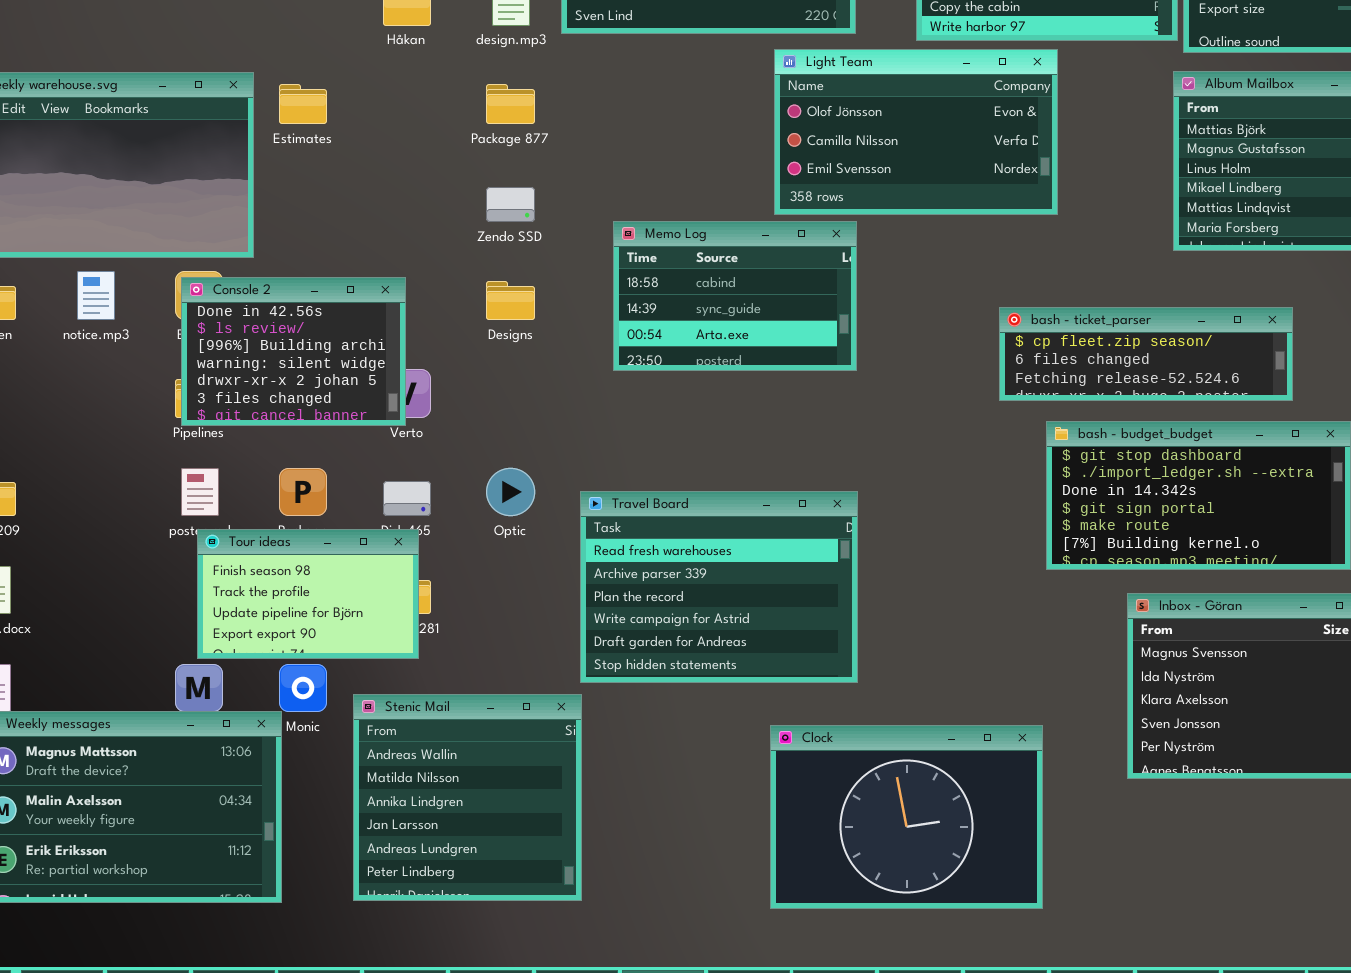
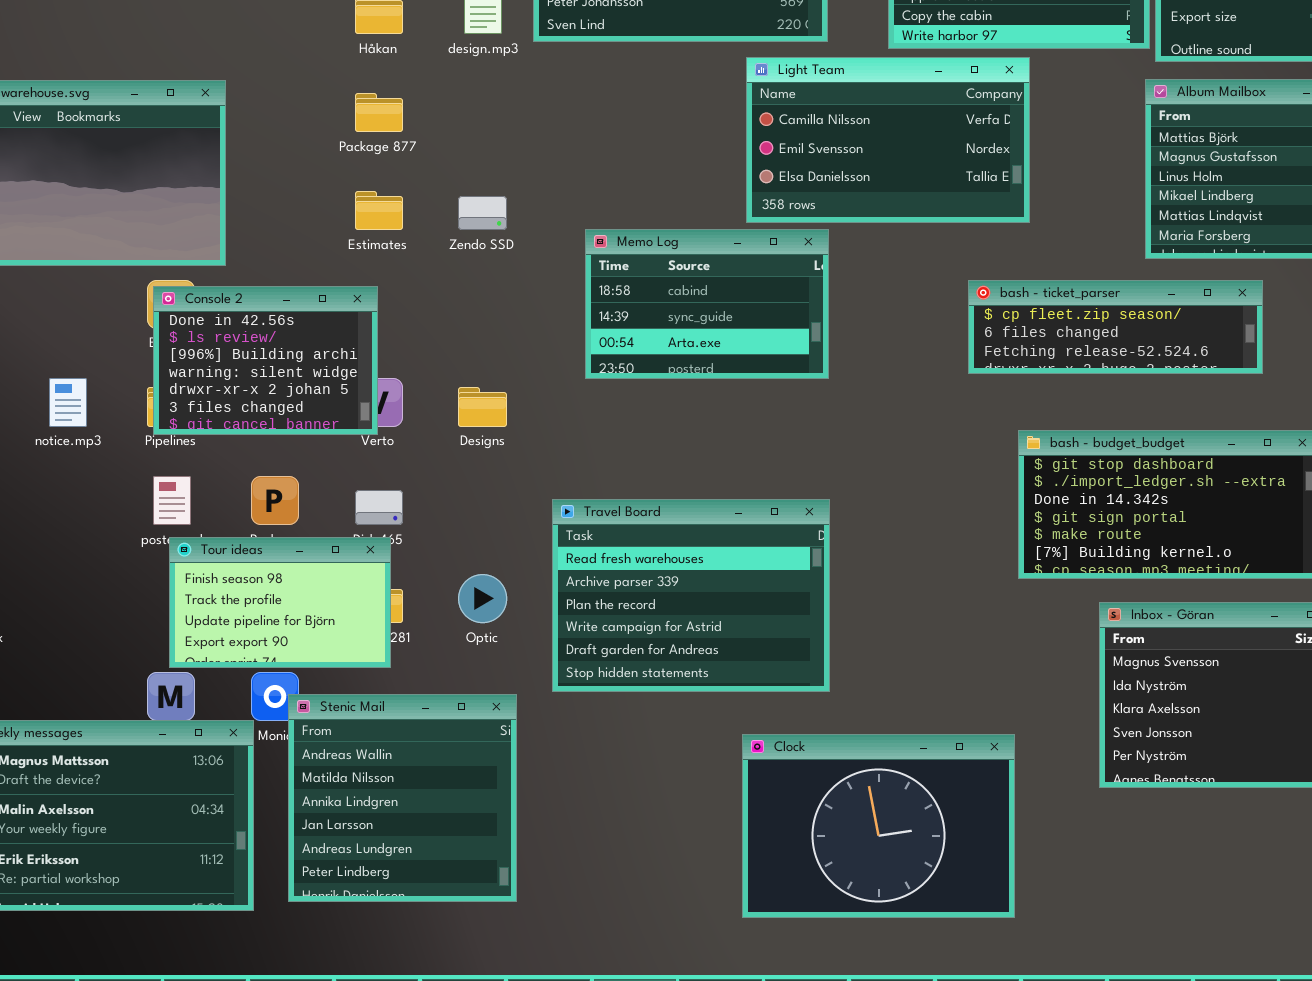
Light Team: [774,49,1058,215] -> [746,57,1030,223], scrolled down 1 row
Estimates: [279,84,327,124] -> [355,191,403,230], moved
Package 877: [486,84,535,124] -> [355,93,403,132], moved
notice.mp3: [77,271,115,320] -> [49,378,87,427], moved
Designs: [486,281,535,320] -> [458,387,507,427], moved
bash - ticket_parser: [999,307,1293,401] -> [968,280,1263,374], moved
Optic: [486,468,535,516] -> [458,574,507,623], moved
Stenic Mail: [353,694,582,901] -> [288,694,517,902], moved

